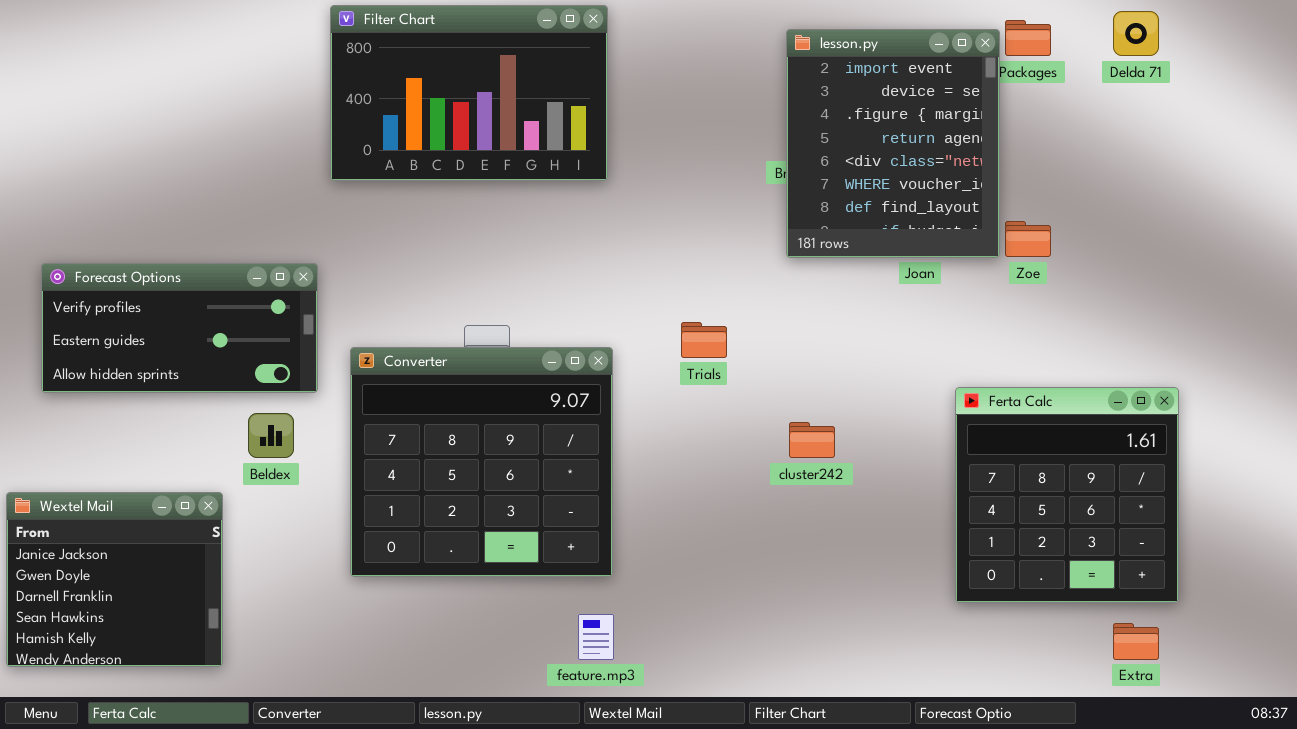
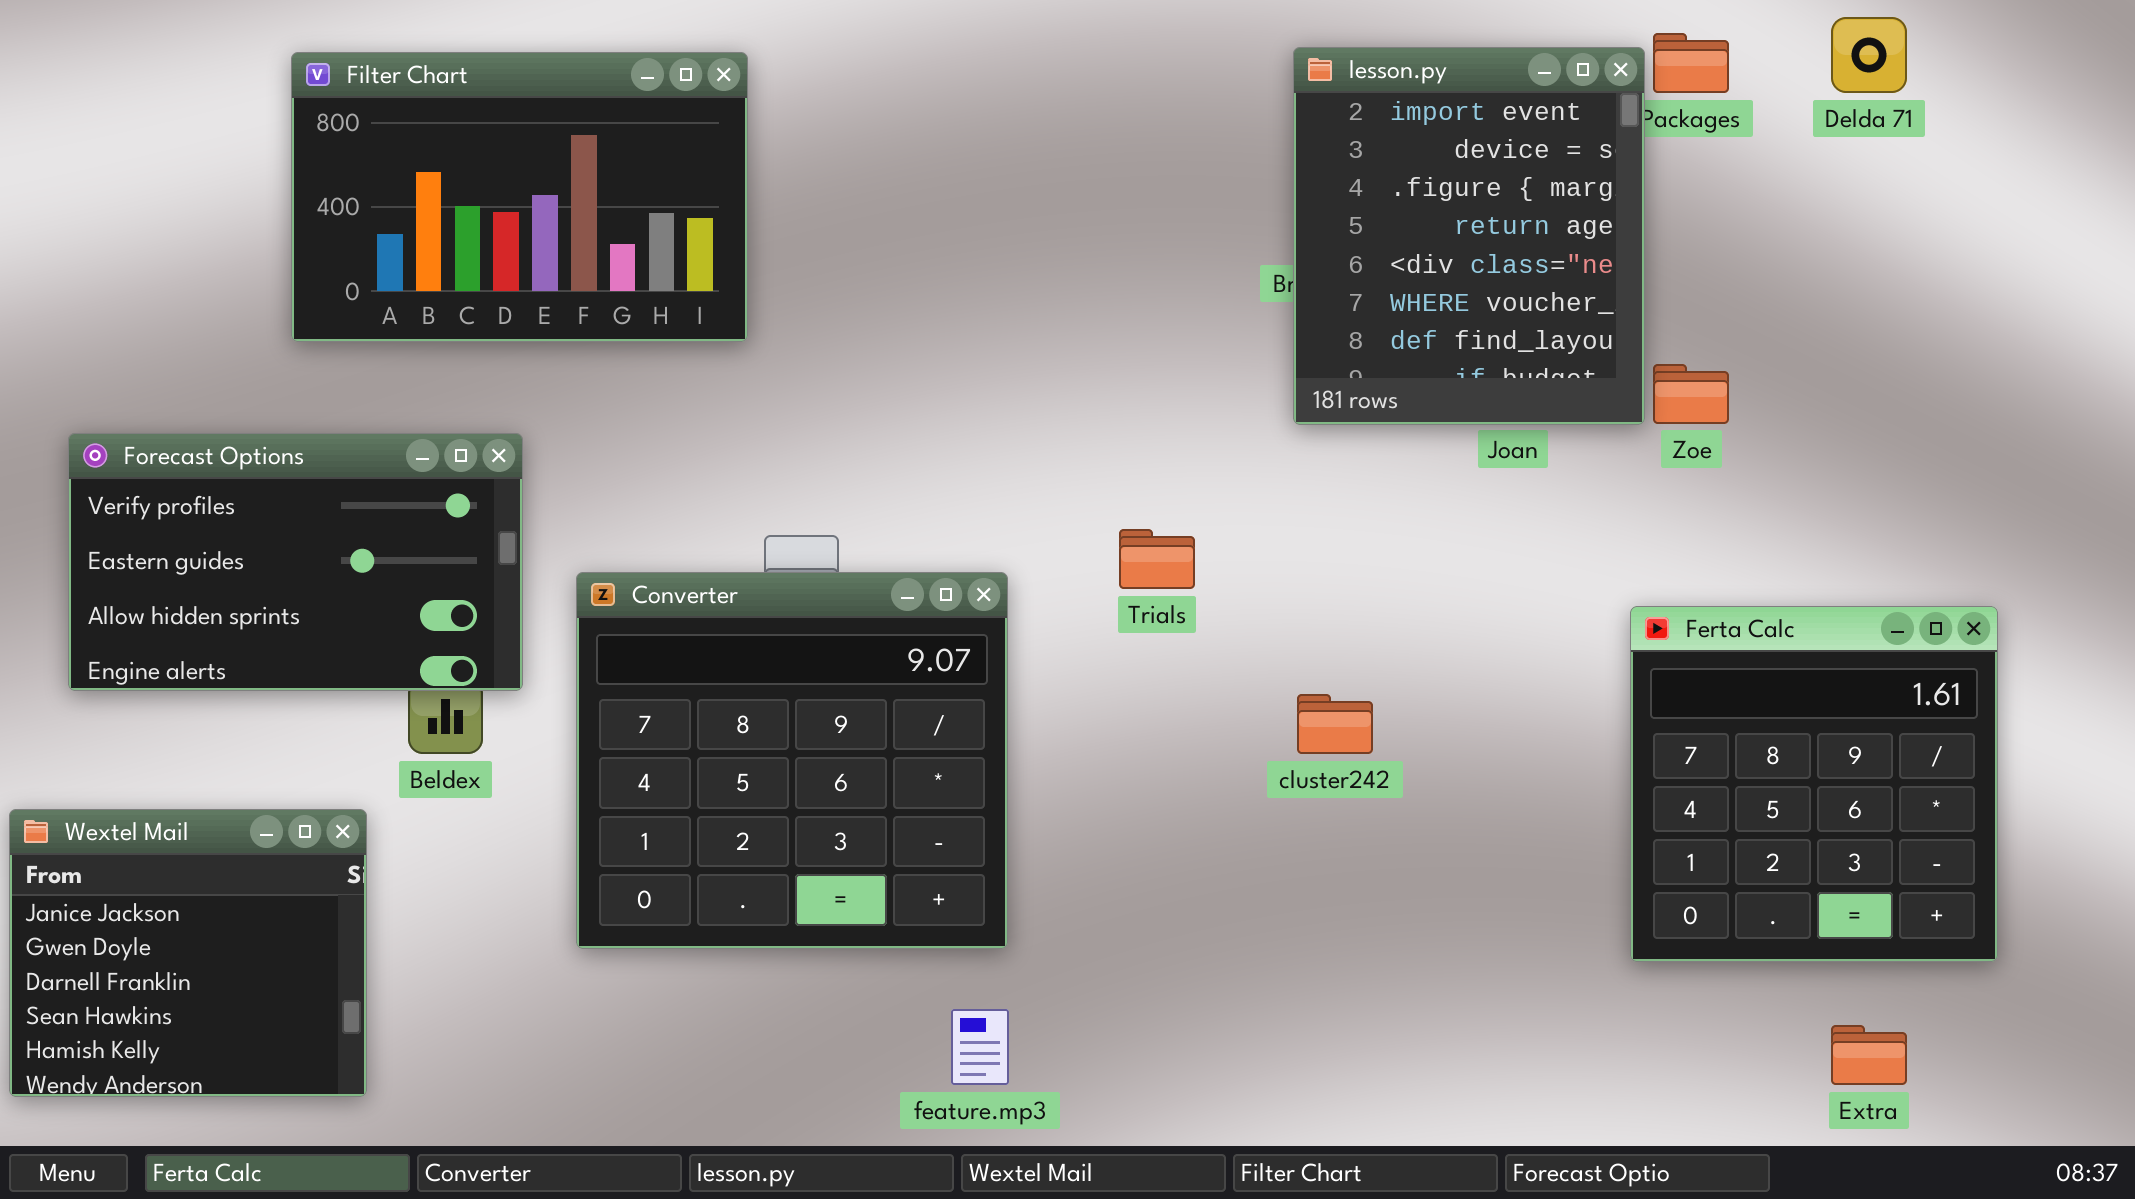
Filter Chart: [330,5,608,181] -> [291,52,748,342], moved
Forecast Options: [41,263,318,393] -> [68,433,523,691], resized
Ferta Calc: [955,387,1179,603] -> [1630,606,1998,962], moved

